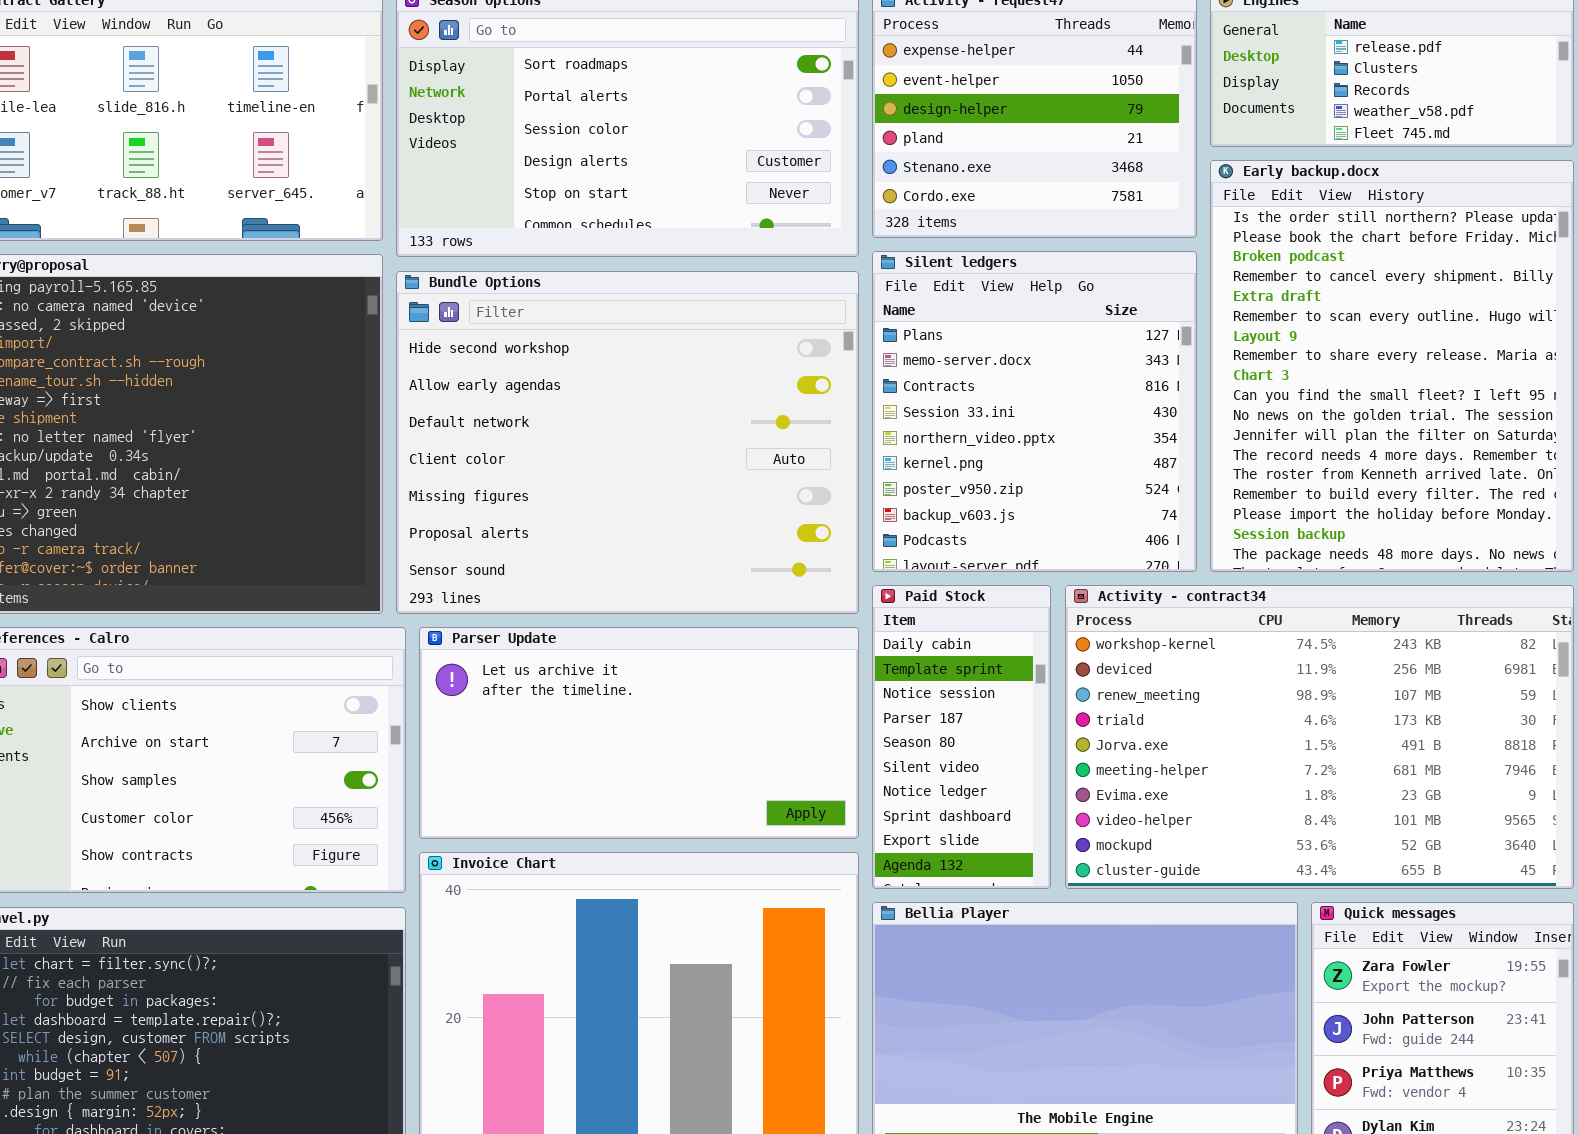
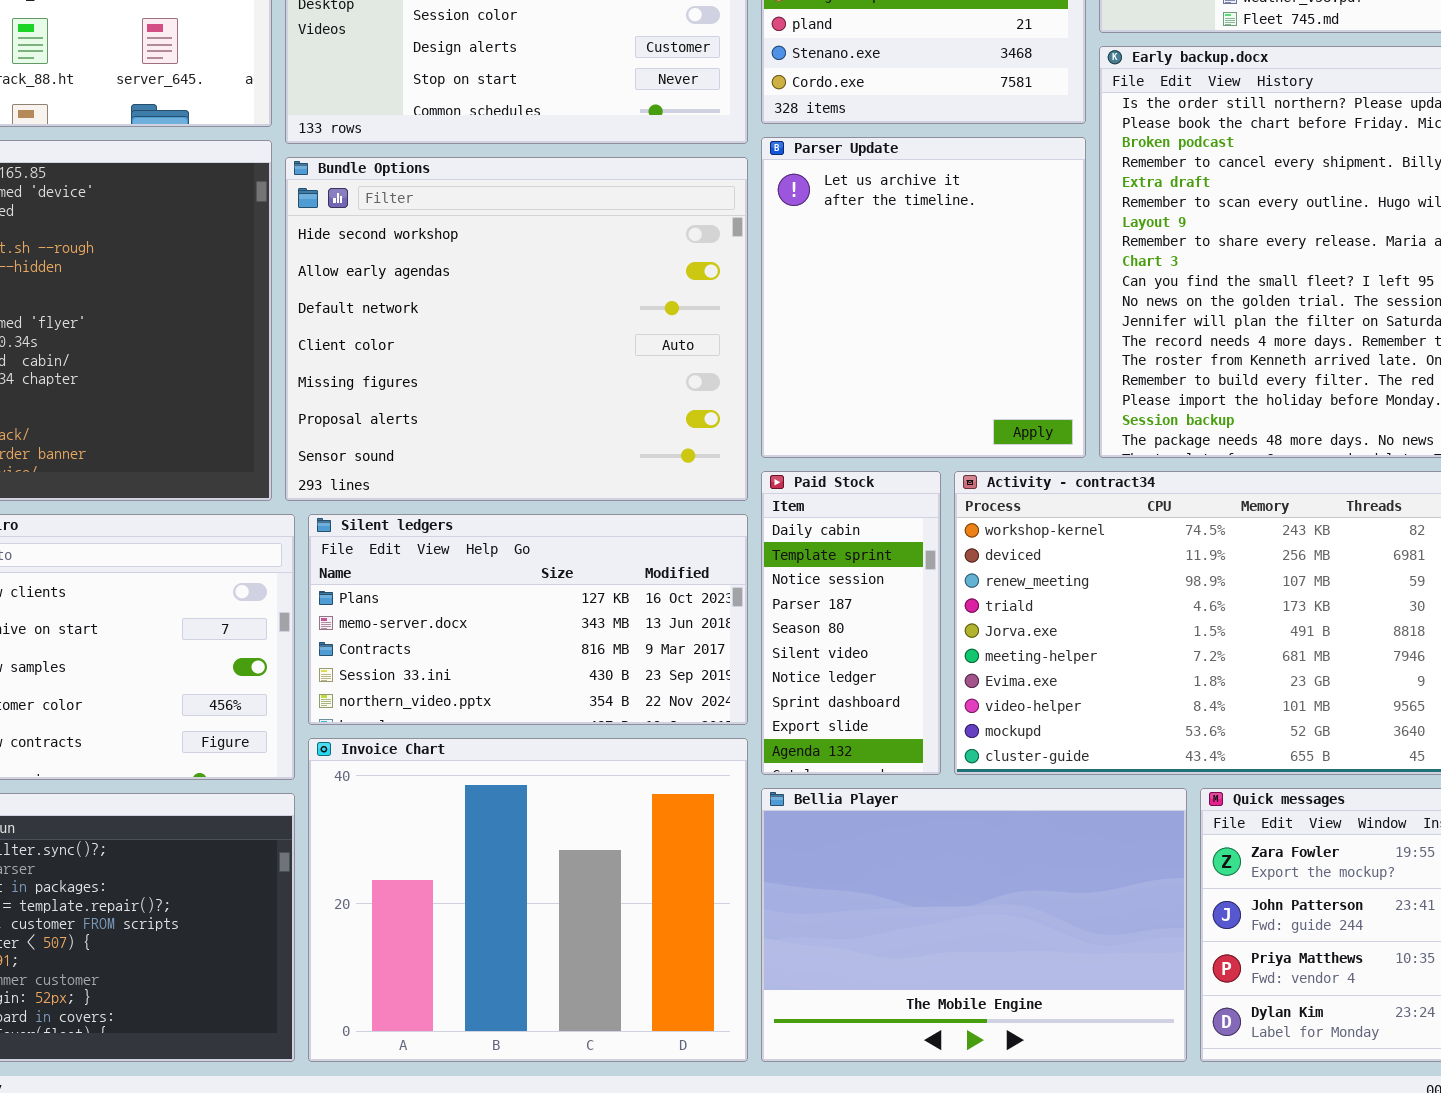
Silent ledgers: [872,251,1197,572] -> [308,514,748,725], moved, resized
Parser Update: [419,627,859,839] -> [761,137,1086,458], moved, resized

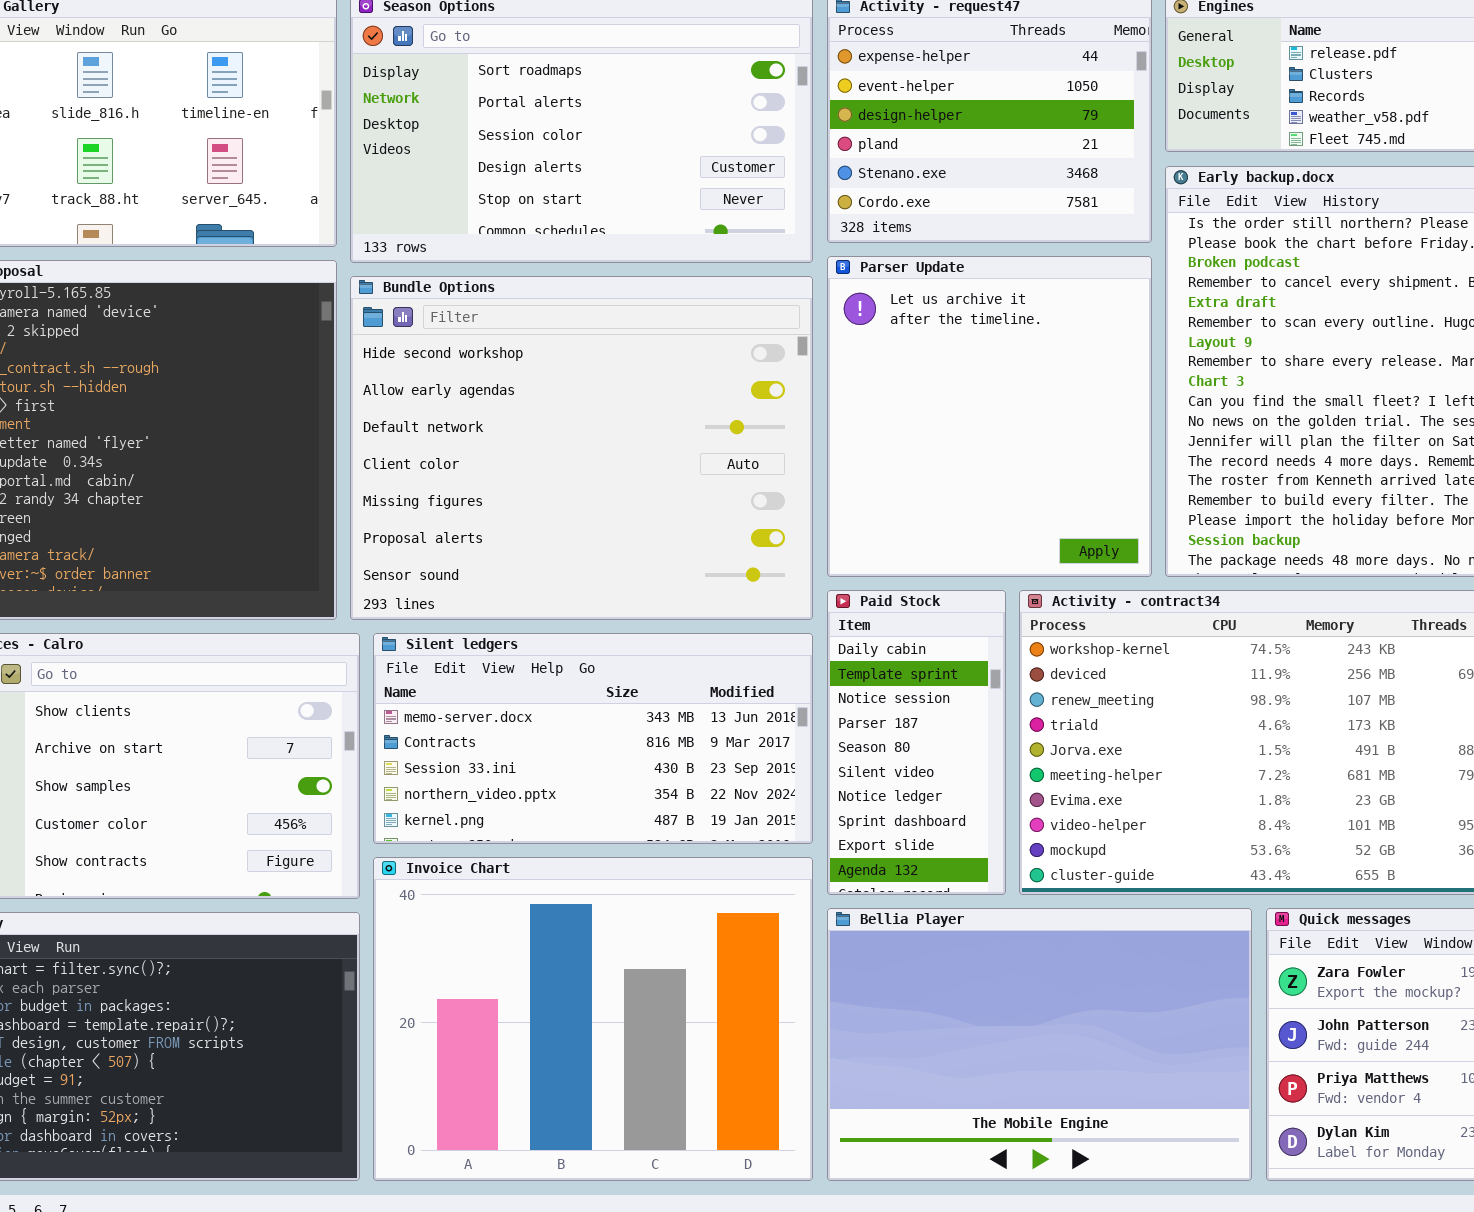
Silent ledgers: [308,514,748,725] -> [373,633,813,844], scrolled down 1 row

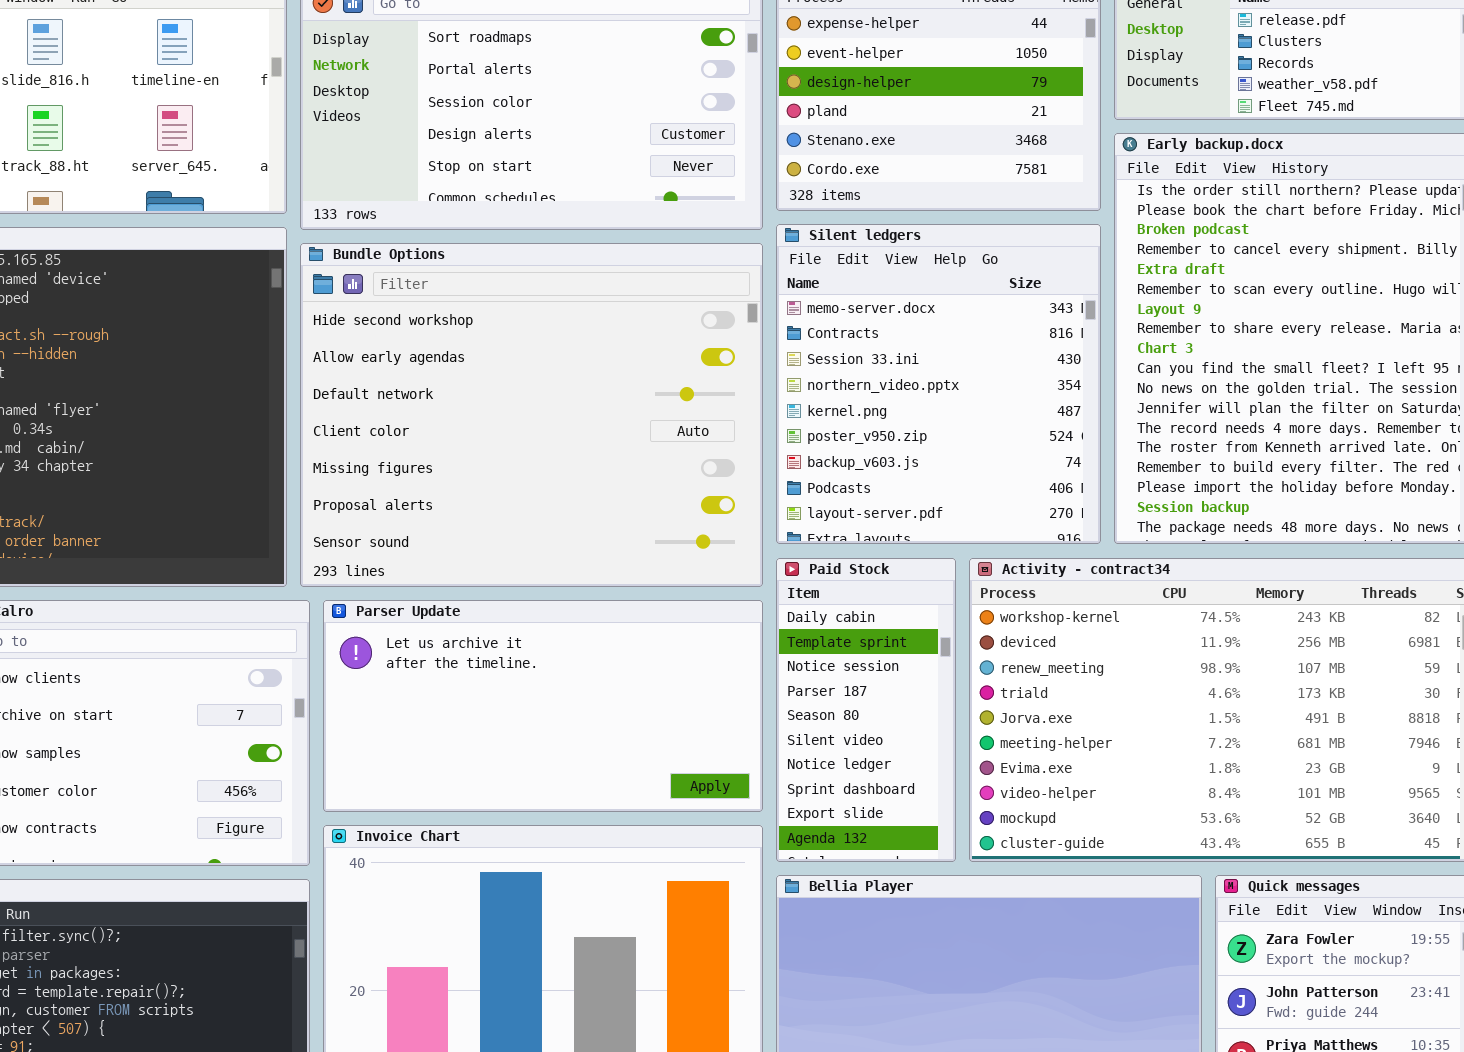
Parser Update: [827,256,1152,577] -> [323,600,763,812], moved, resized
Silent ledgers: [373,633,813,844] -> [776,224,1101,544], moved, resized

